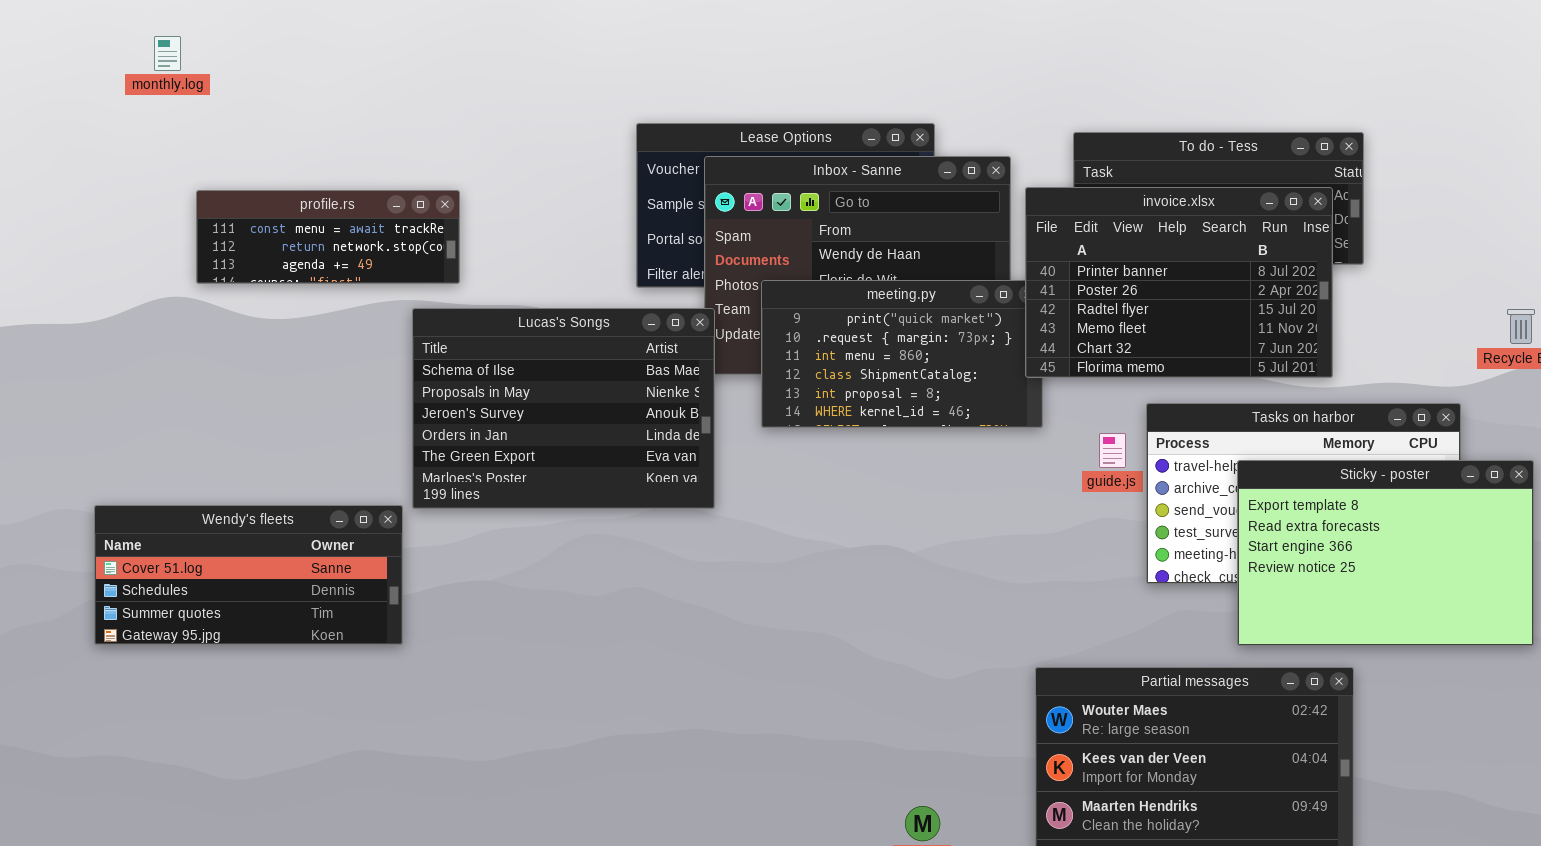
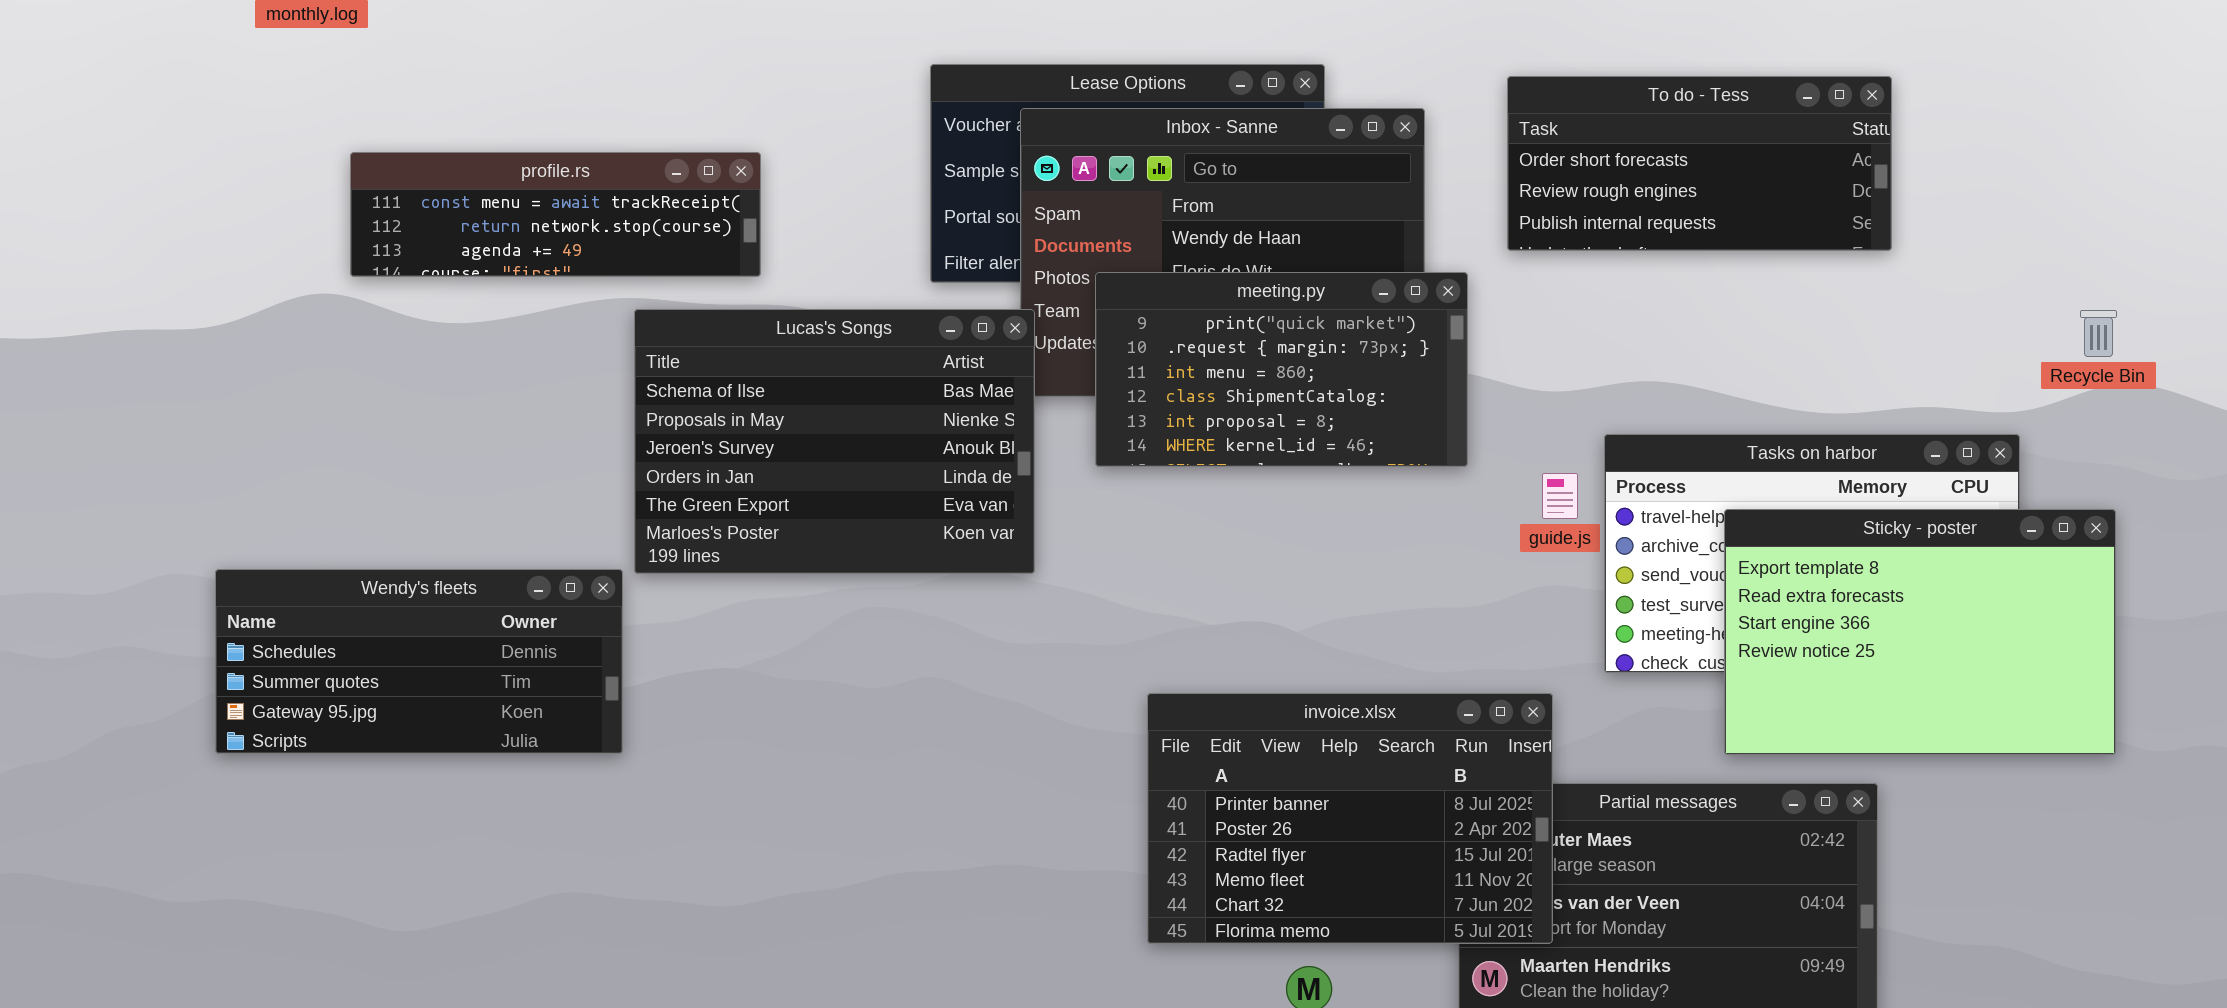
invoice.xlsx: [1025,187,1333,378] -> [1147,693,1553,944], moved
profile.rs: [196,190,460,284] -> [350,152,761,277], resized
Wendy's fleets: [94,505,403,645] -> [215,569,623,754], scrolled down 1 row

